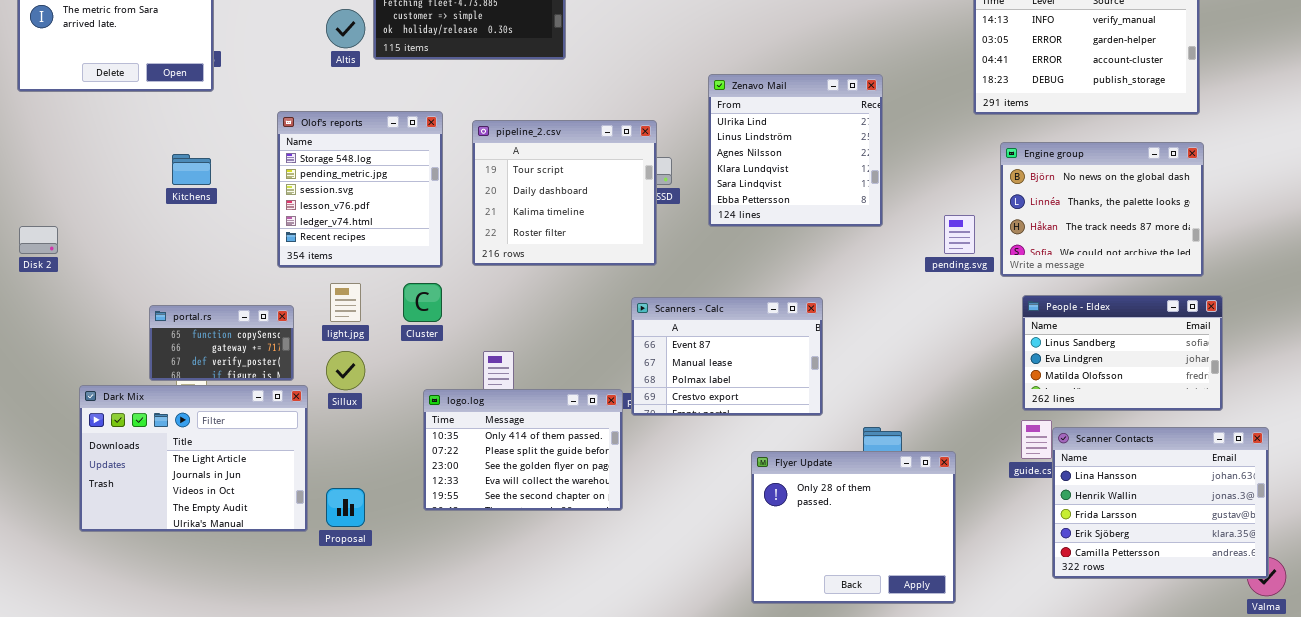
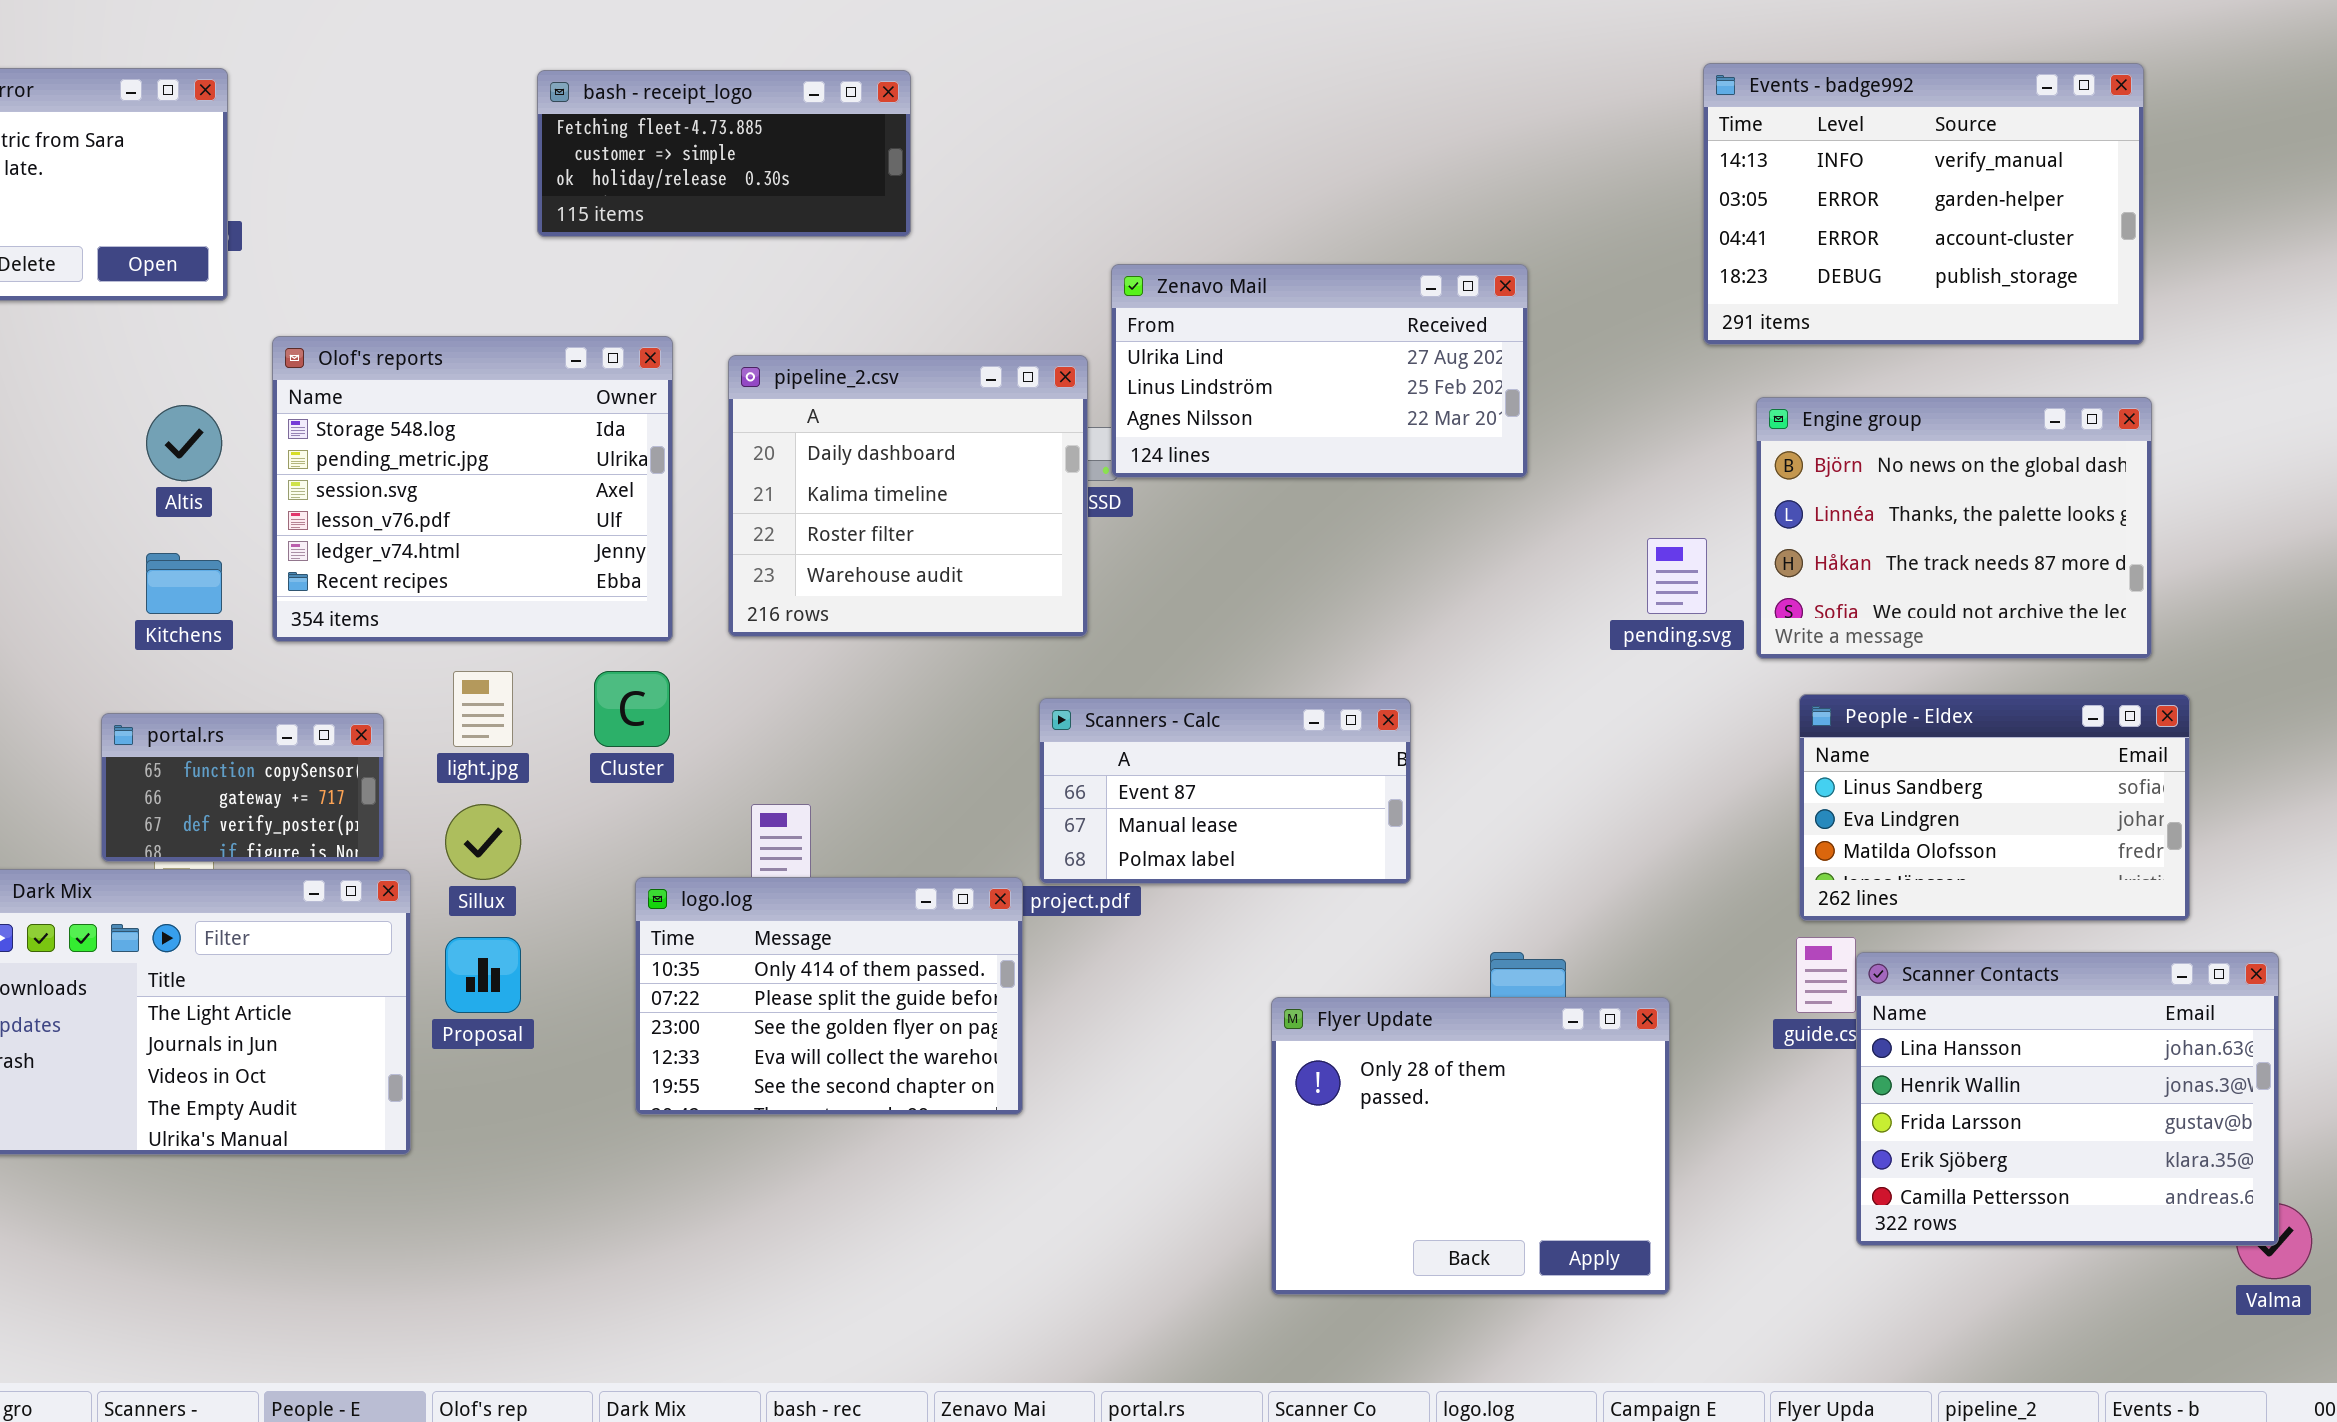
Altis: [326,9,365,48] -> [146,405,222,481], moved
Zenavo Mail: [708,74,883,227] -> [1111,264,1528,478], resized
Olof's reports: [277,111,443,268] -> [272,336,673,642], resized
pipeline_2.csv: [472,120,657,266] -> [728,355,1088,637], scrolled down 1 row
Kitchens: [172,154,211,185] -> [146,553,222,614], moved
Scanners - Calc: [631,297,823,416] -> [1039,698,1411,884], resized
Proposal: [326,488,365,527] -> [445,937,521,1013], moved

